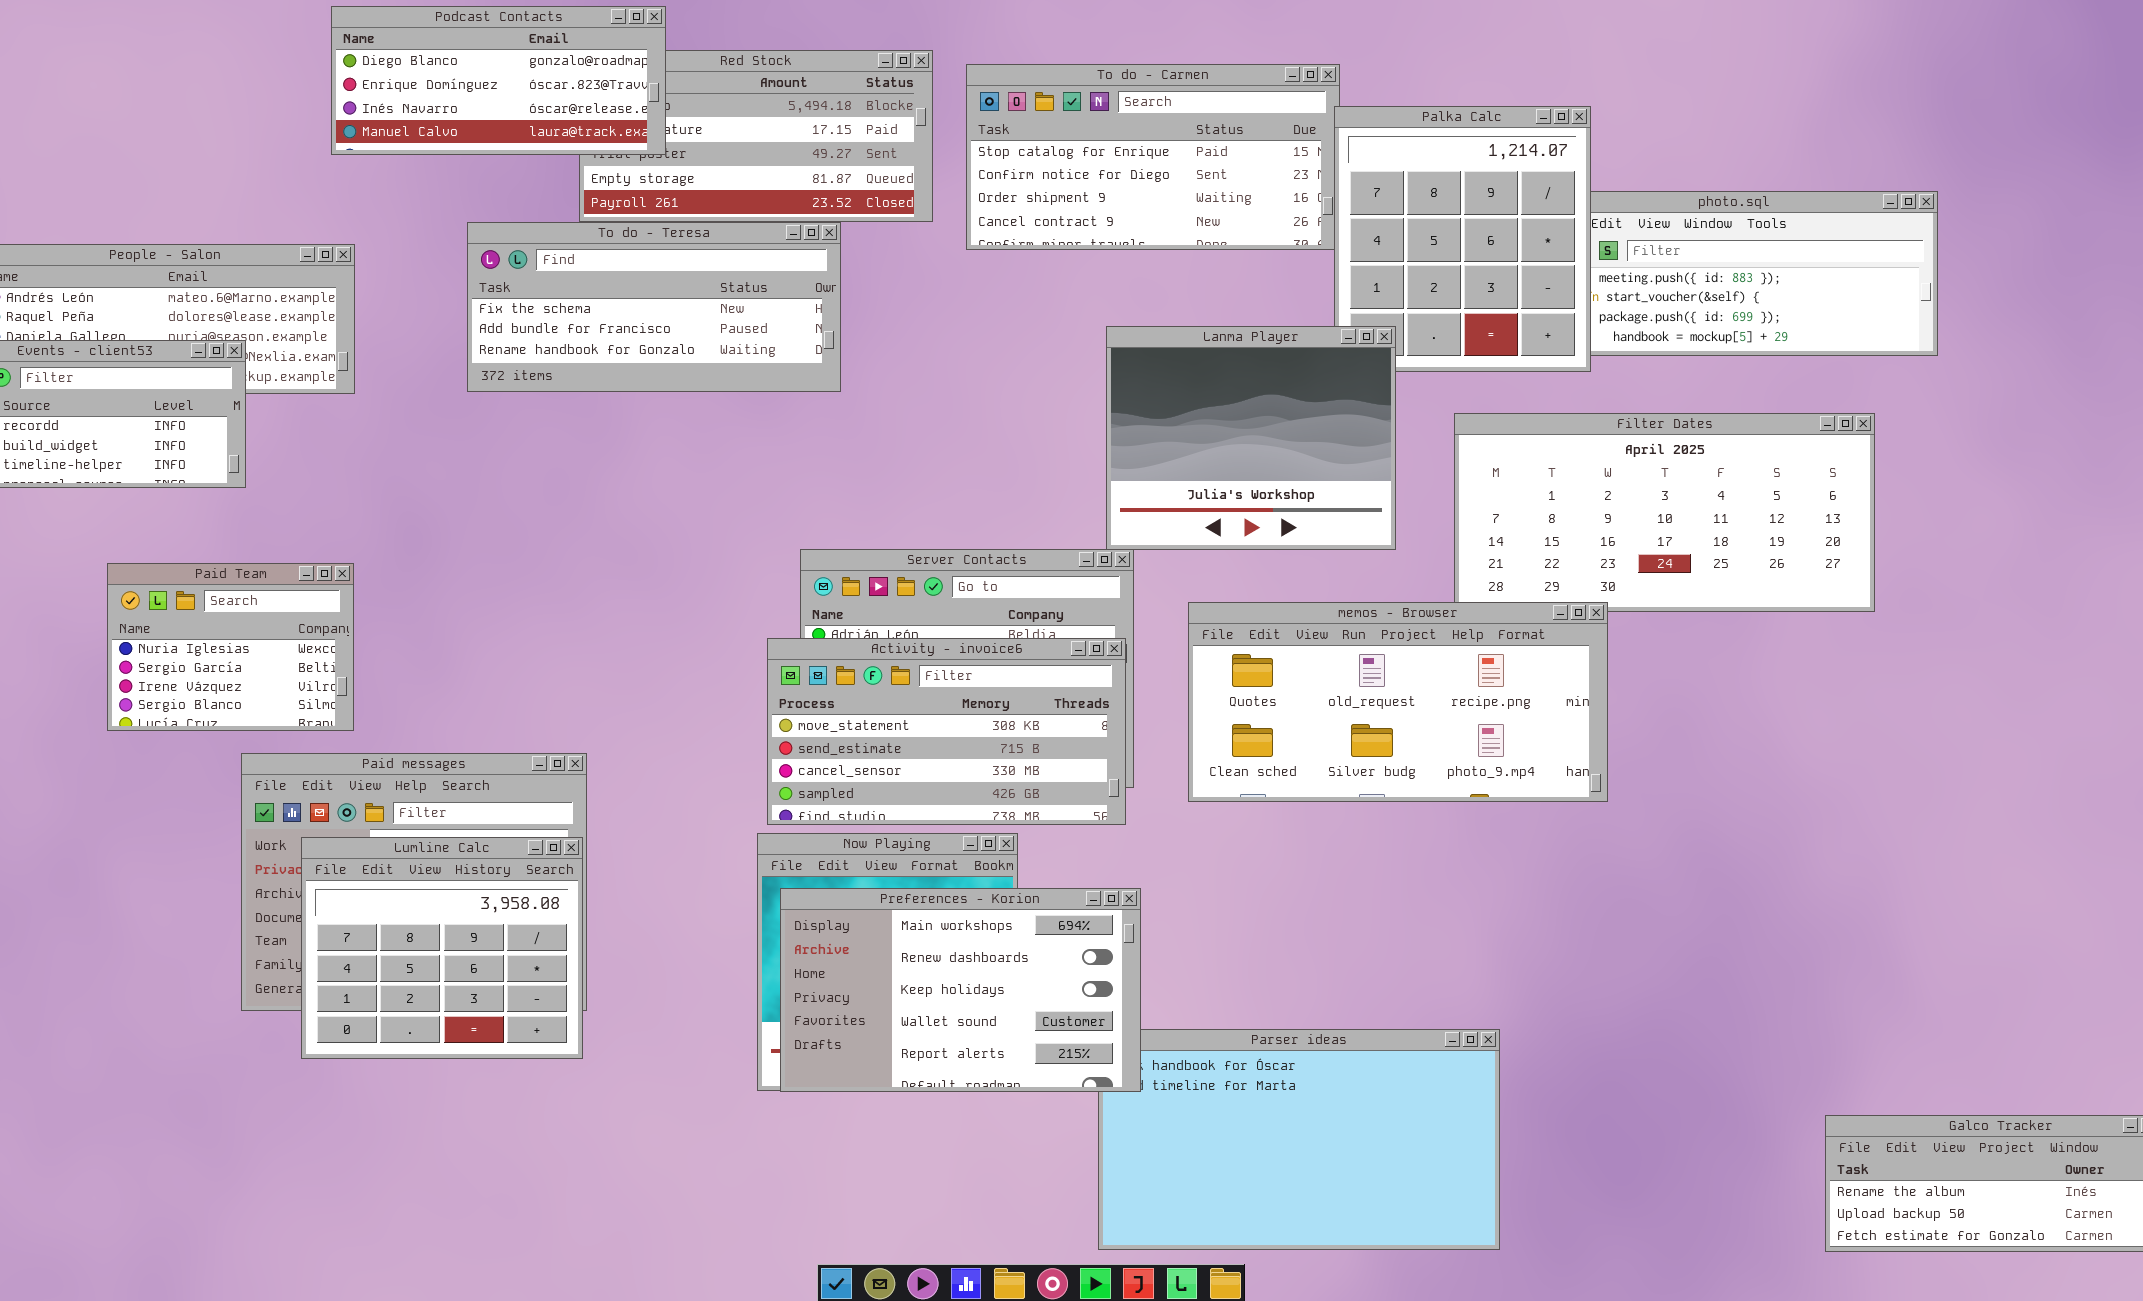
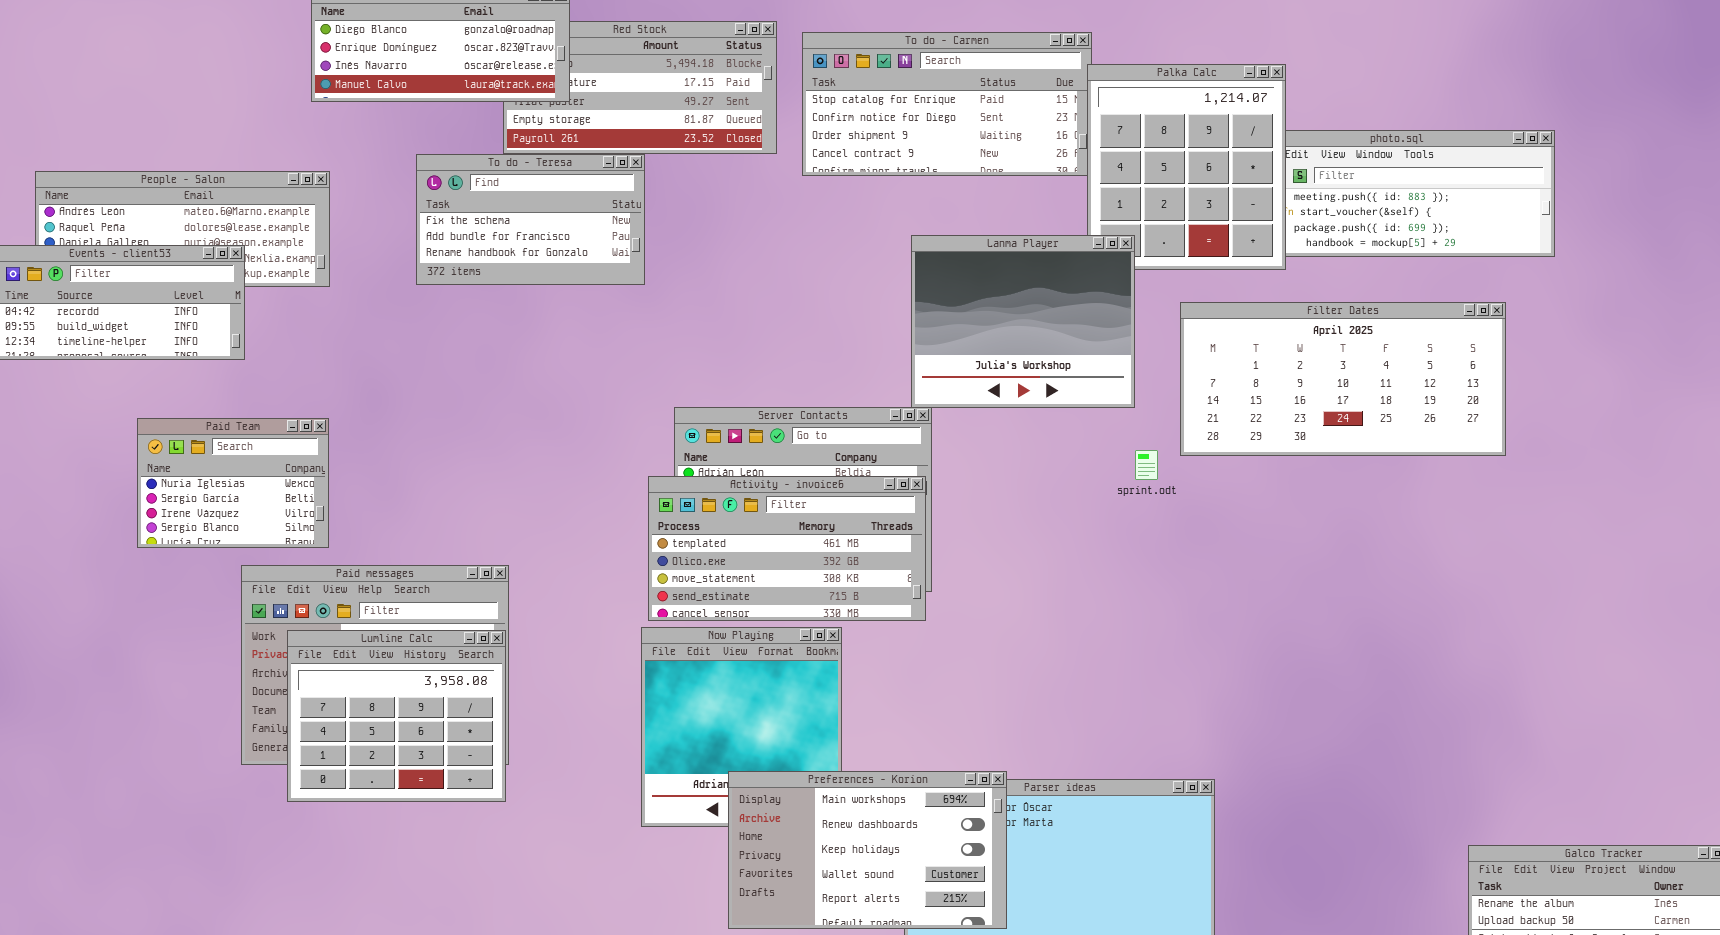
To do - Teresa: [467,222,841,392] -> [416,154,645,285], resized
memos - Browser: [1188,602,1608,802] -> none, closed
Activity - invoice6: [767,638,1126,825] -> [648,476,926,621], scrolled up 2 rows
Preferences - Korion: [780,888,1141,1092] -> [728,771,1007,929], moved

